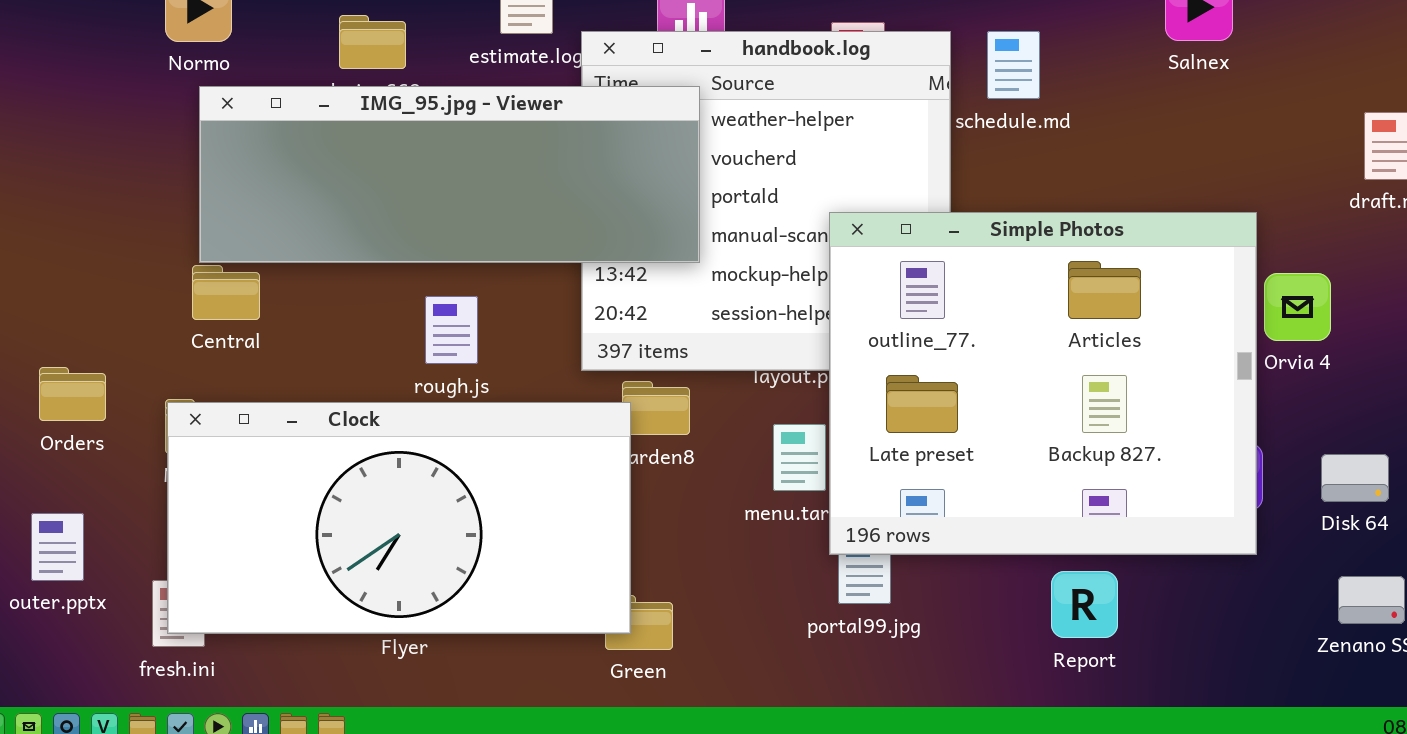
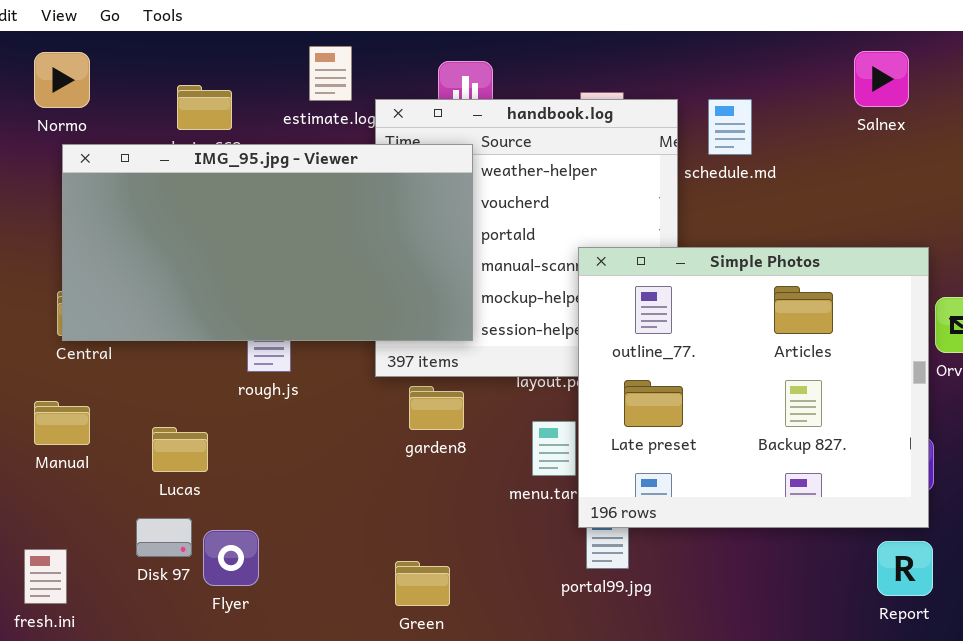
IMG_95.jpg - Viewer: [199,86,700,263] -> [62,144,473,341], resized
Clock: [167,402,631,634] -> none, closed
Report: [1051,571,1118,638] -> [877,541,933,596], moved

